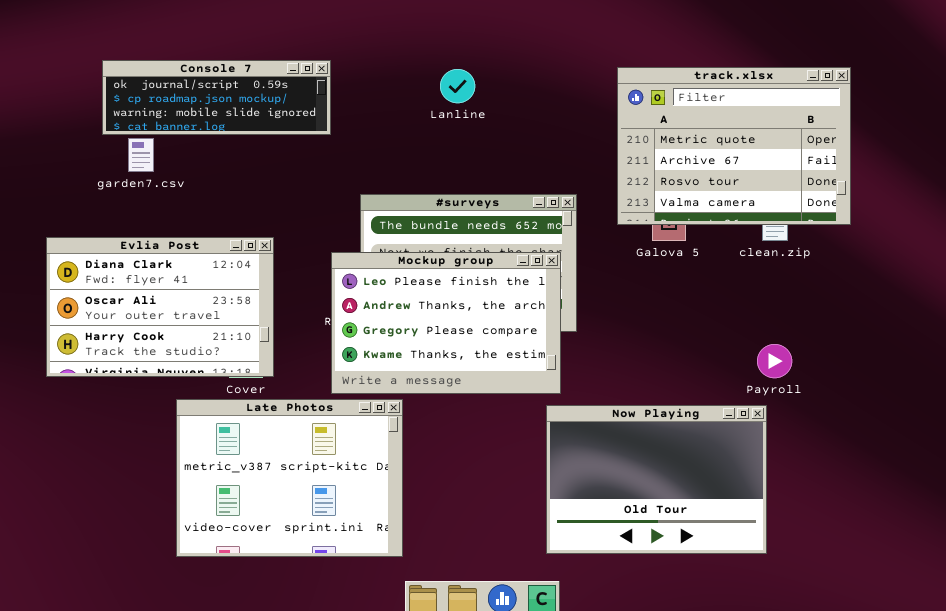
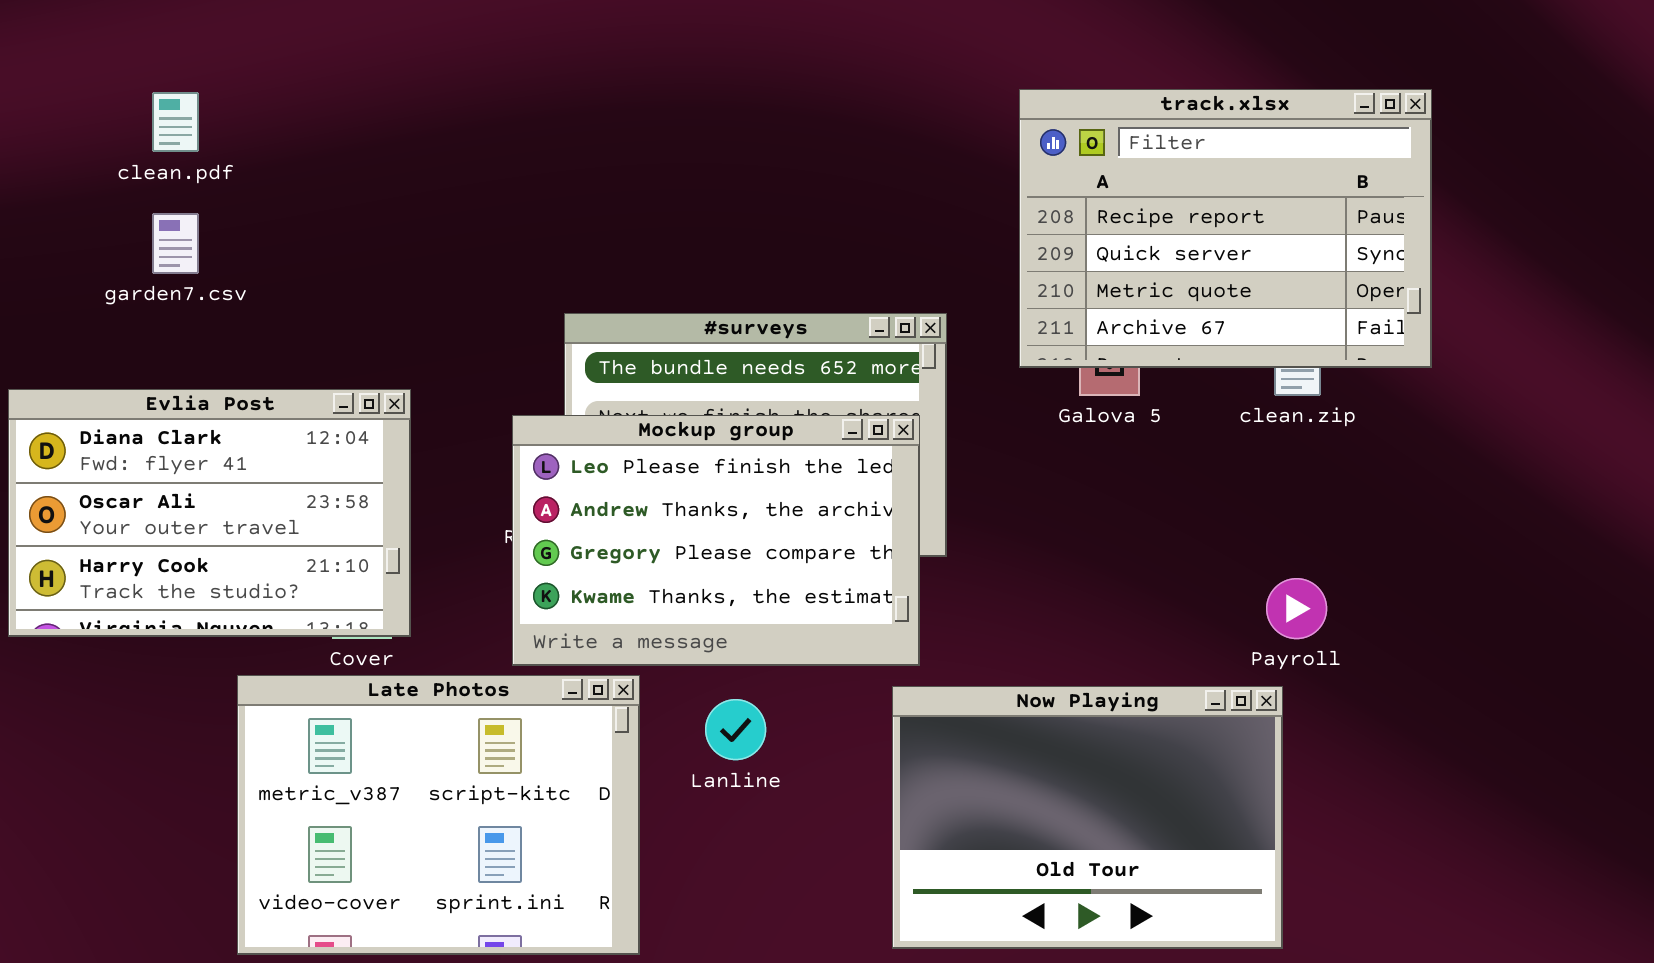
Console 7: [102,60,331,135] -> none, closed
track.xlsx: [617,67,851,225] -> [1019,89,1432,368], scrolled up 2 rows
Lanline: [440,69,475,103] -> [705,699,766,760], moved

